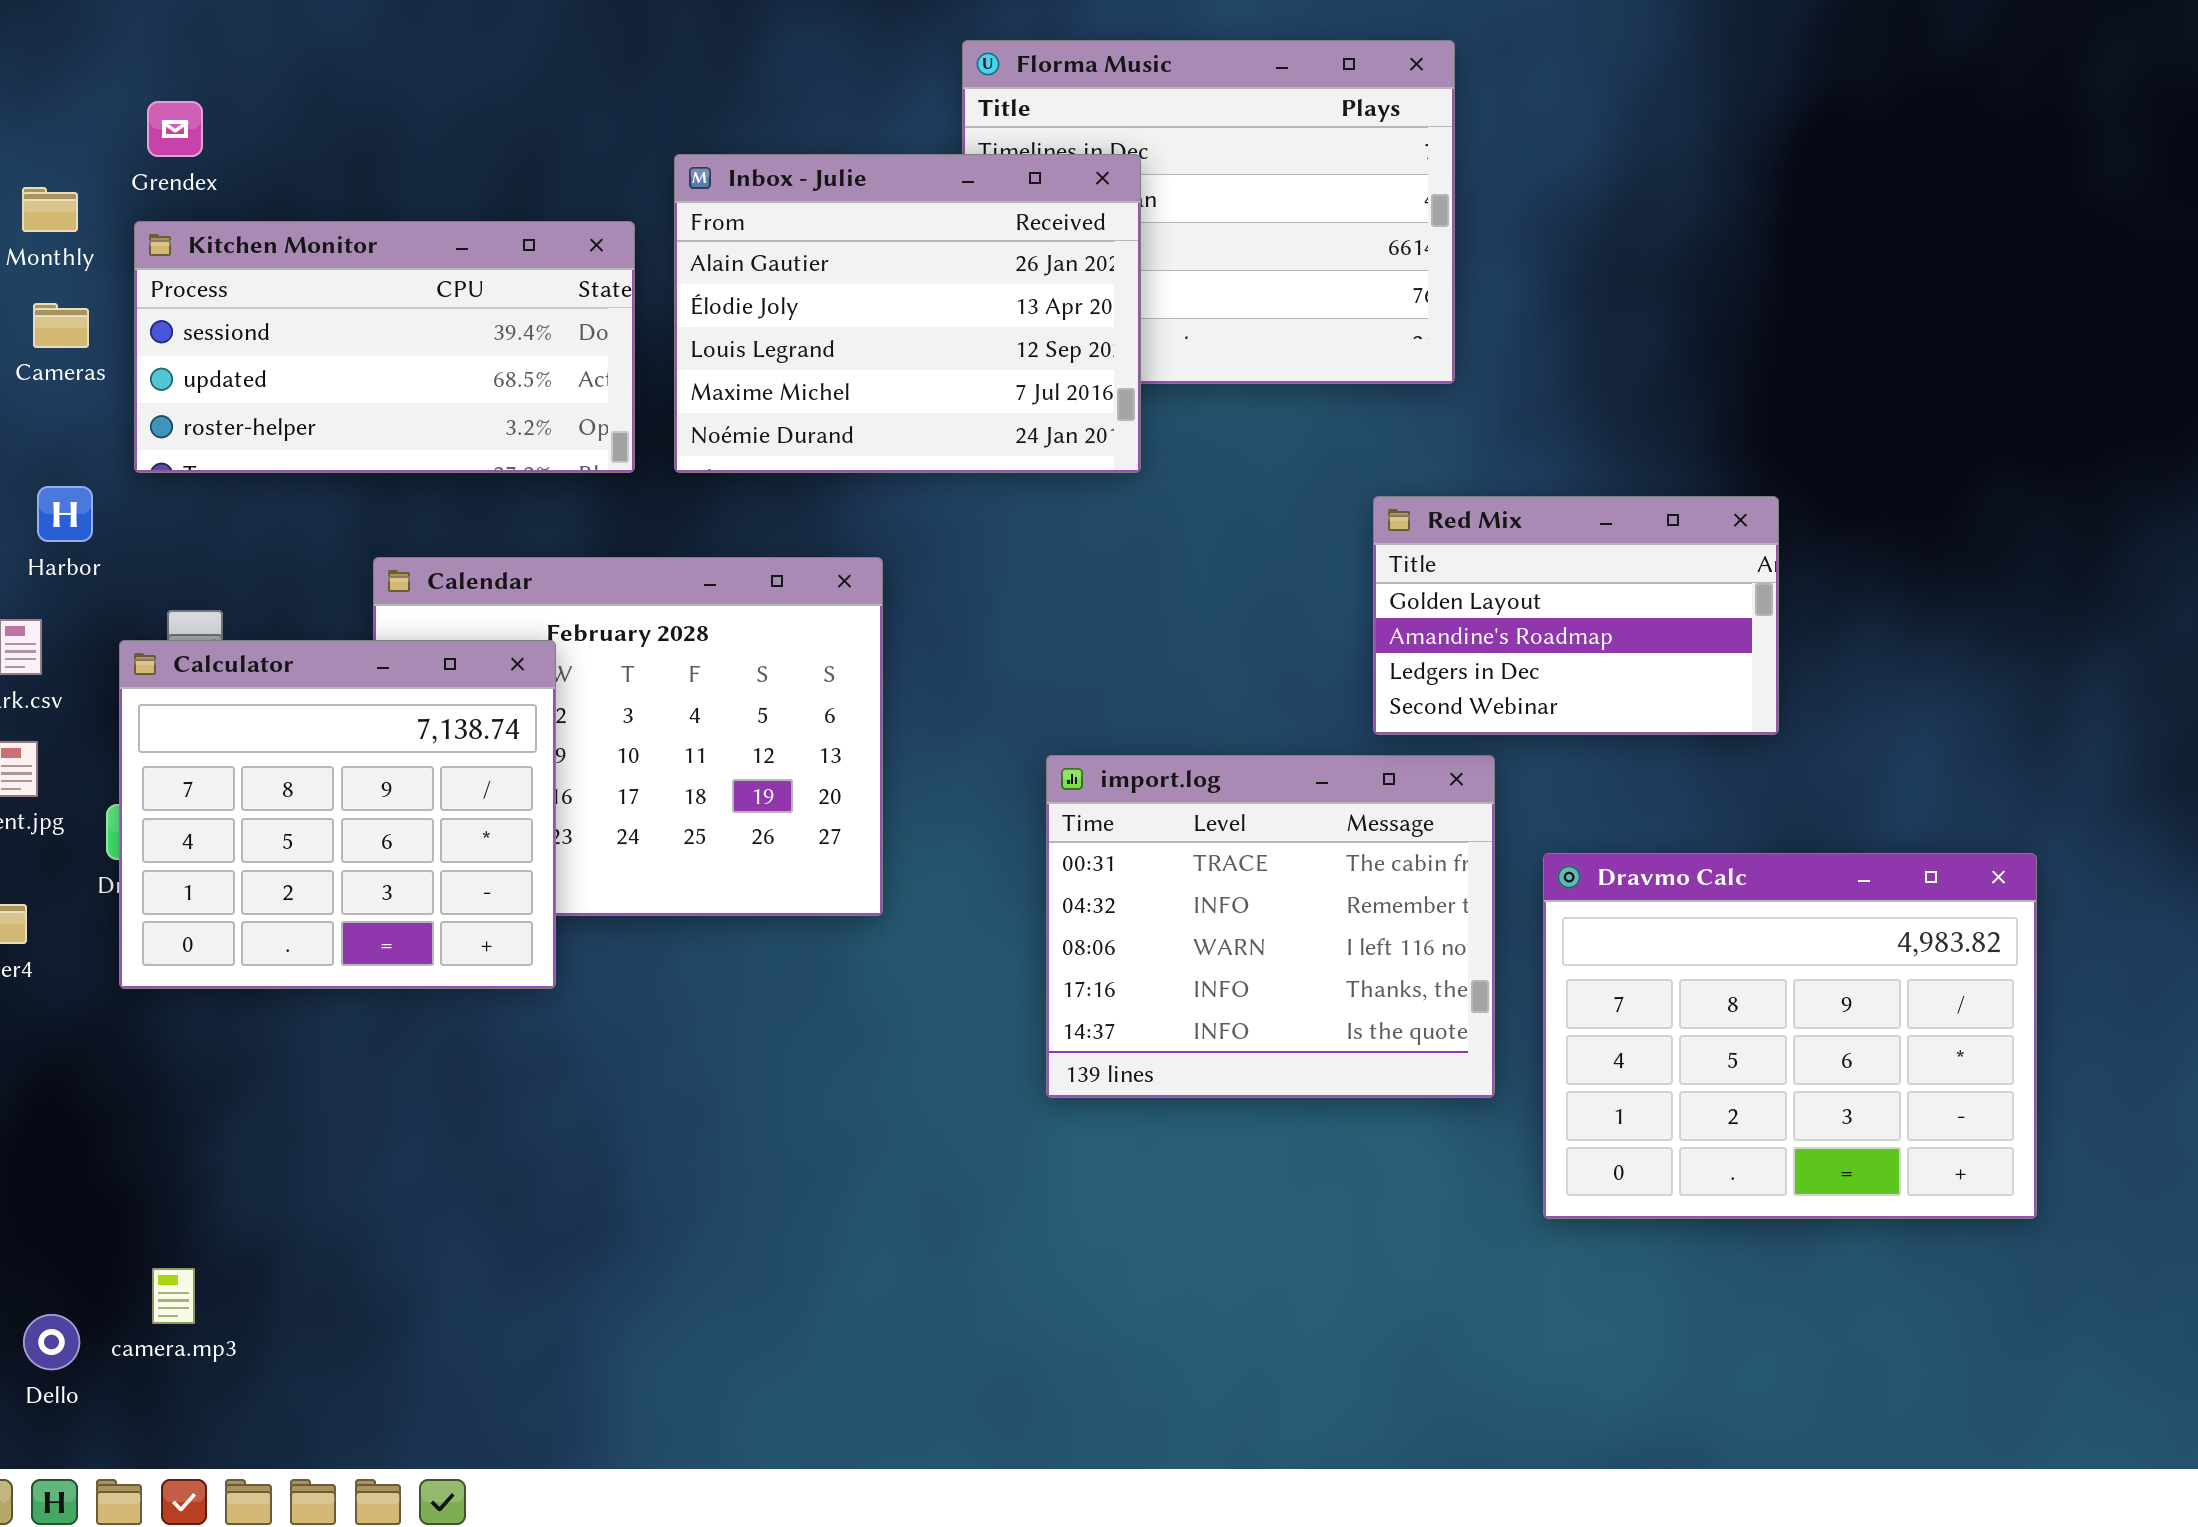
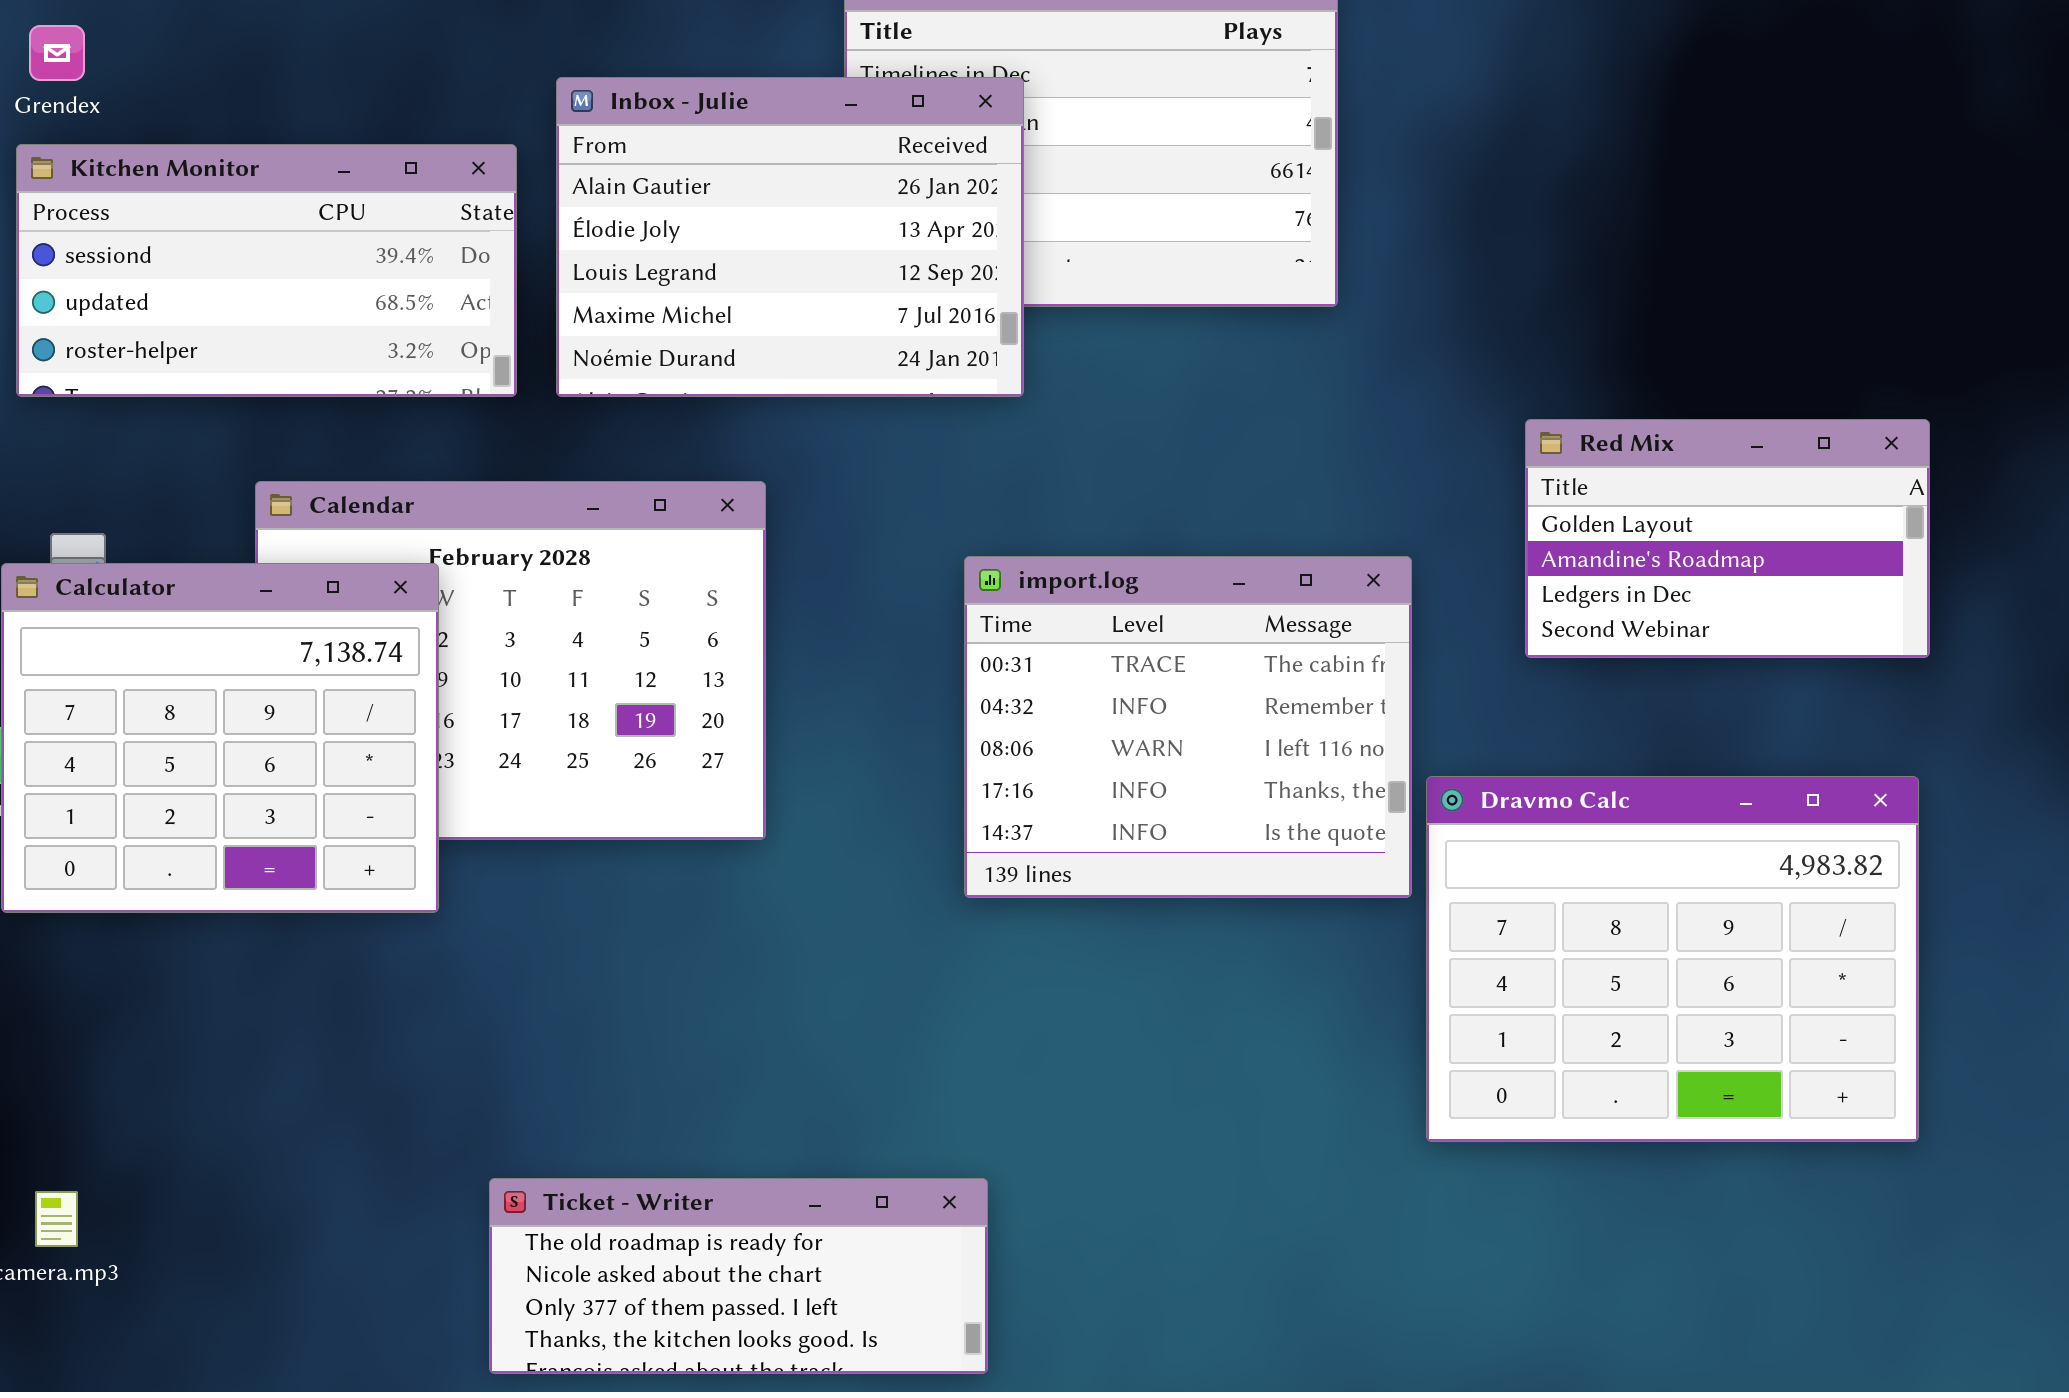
Red Mix: [1373,496,1779,735] -> [1525,419,1930,658], moved
import.log: [1046,755,1495,1098] -> [964,556,1412,898], moved
Ticket - Writer: none -> [489,1178,988,1374], opened

